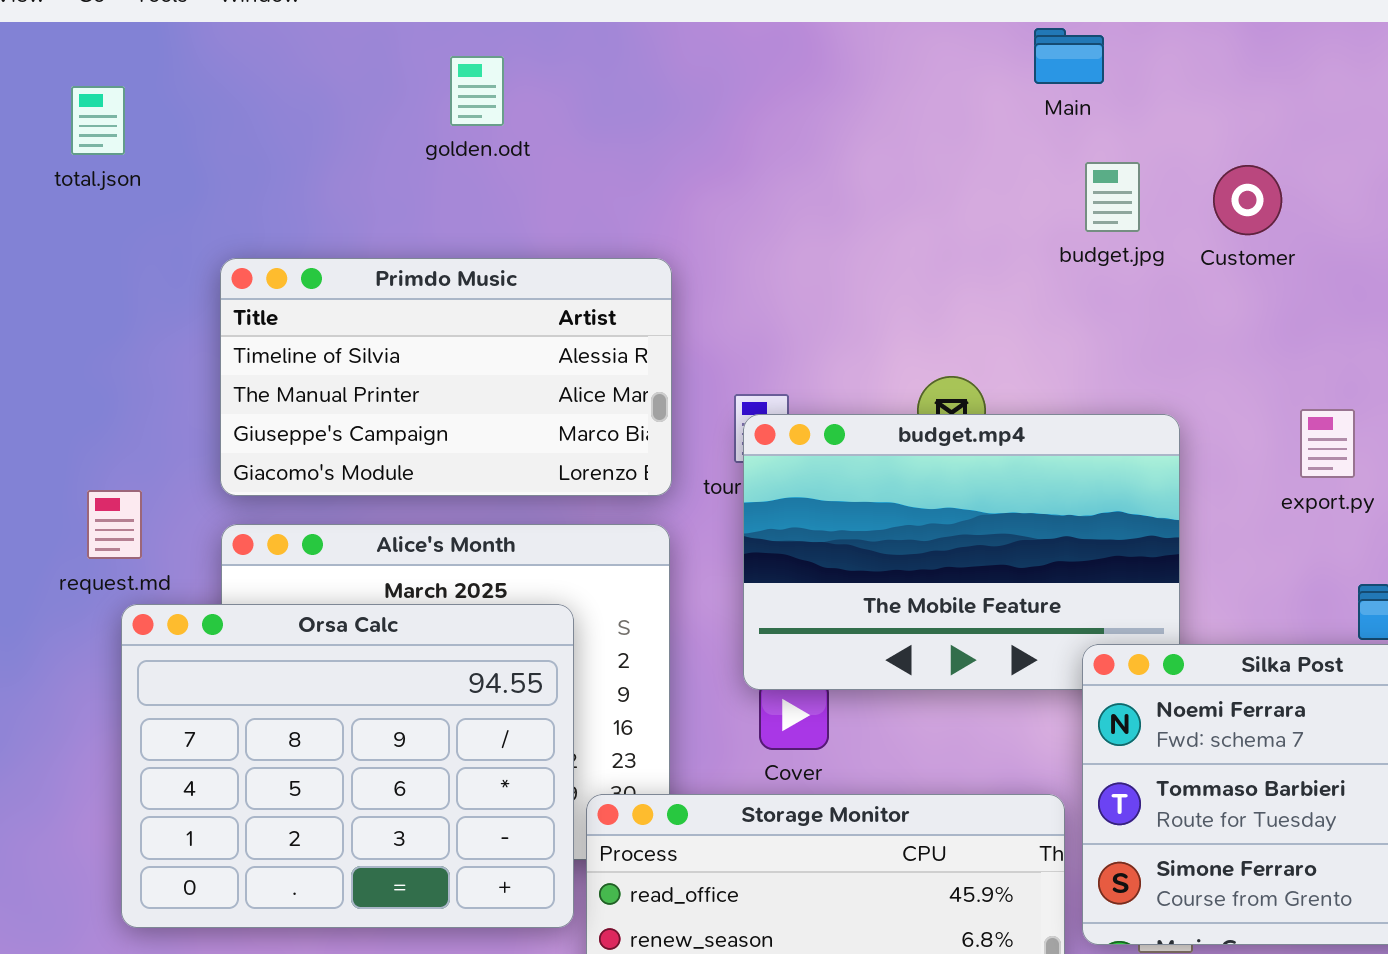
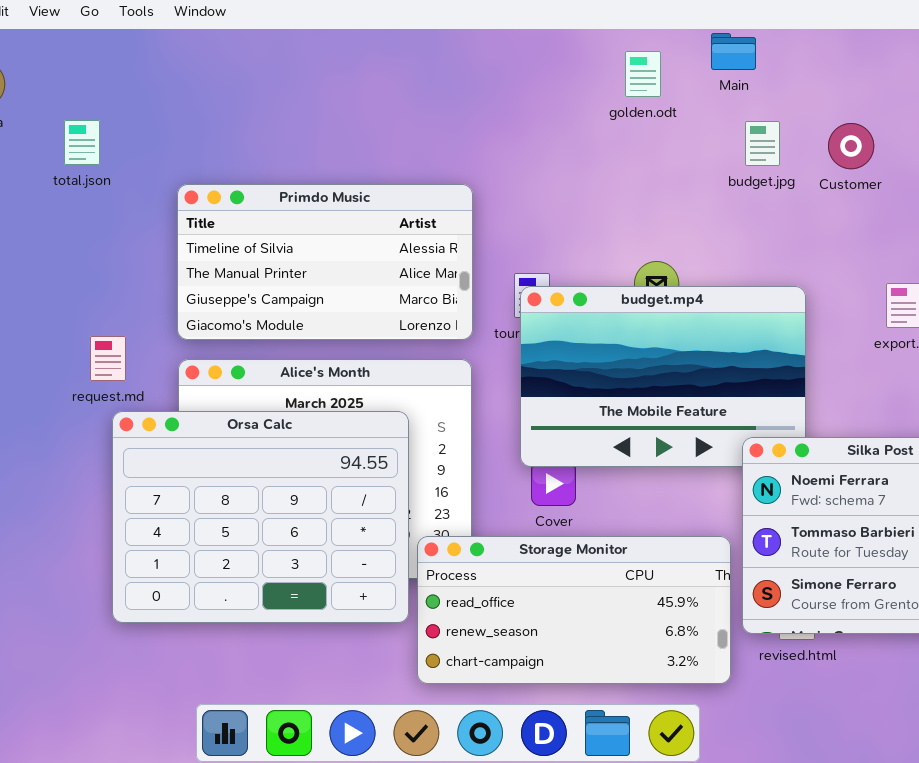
golden.odt: [450,56,504,126] -> [625,51,661,97], moved
total.json: [71,86,125,155] -> [64,120,100,165], moved

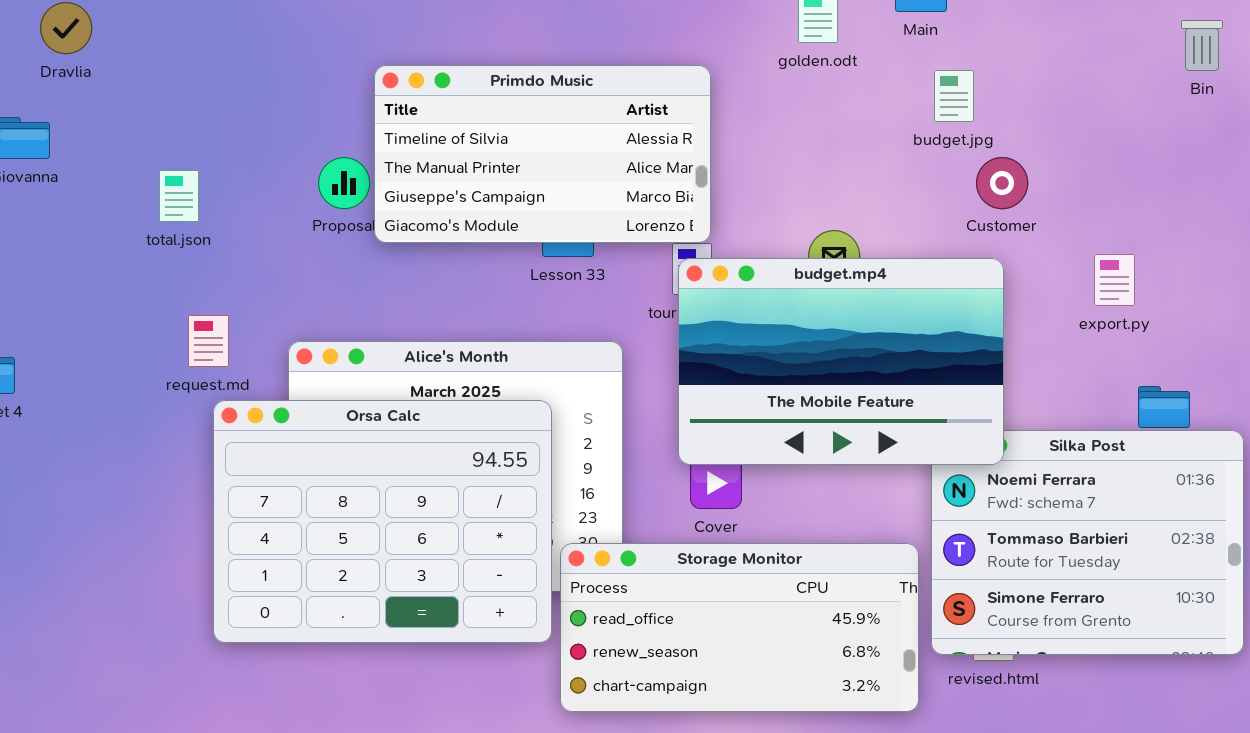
total.json: [64,120,100,165] -> [159,170,199,222], moved
Customer: [828,123,874,169] -> [976,157,1028,209], moved
Primdo Music: [177,184,473,340] -> [374,65,711,243], moved
budget.mp4: [520,286,806,467] -> [678,258,1004,465], raised

